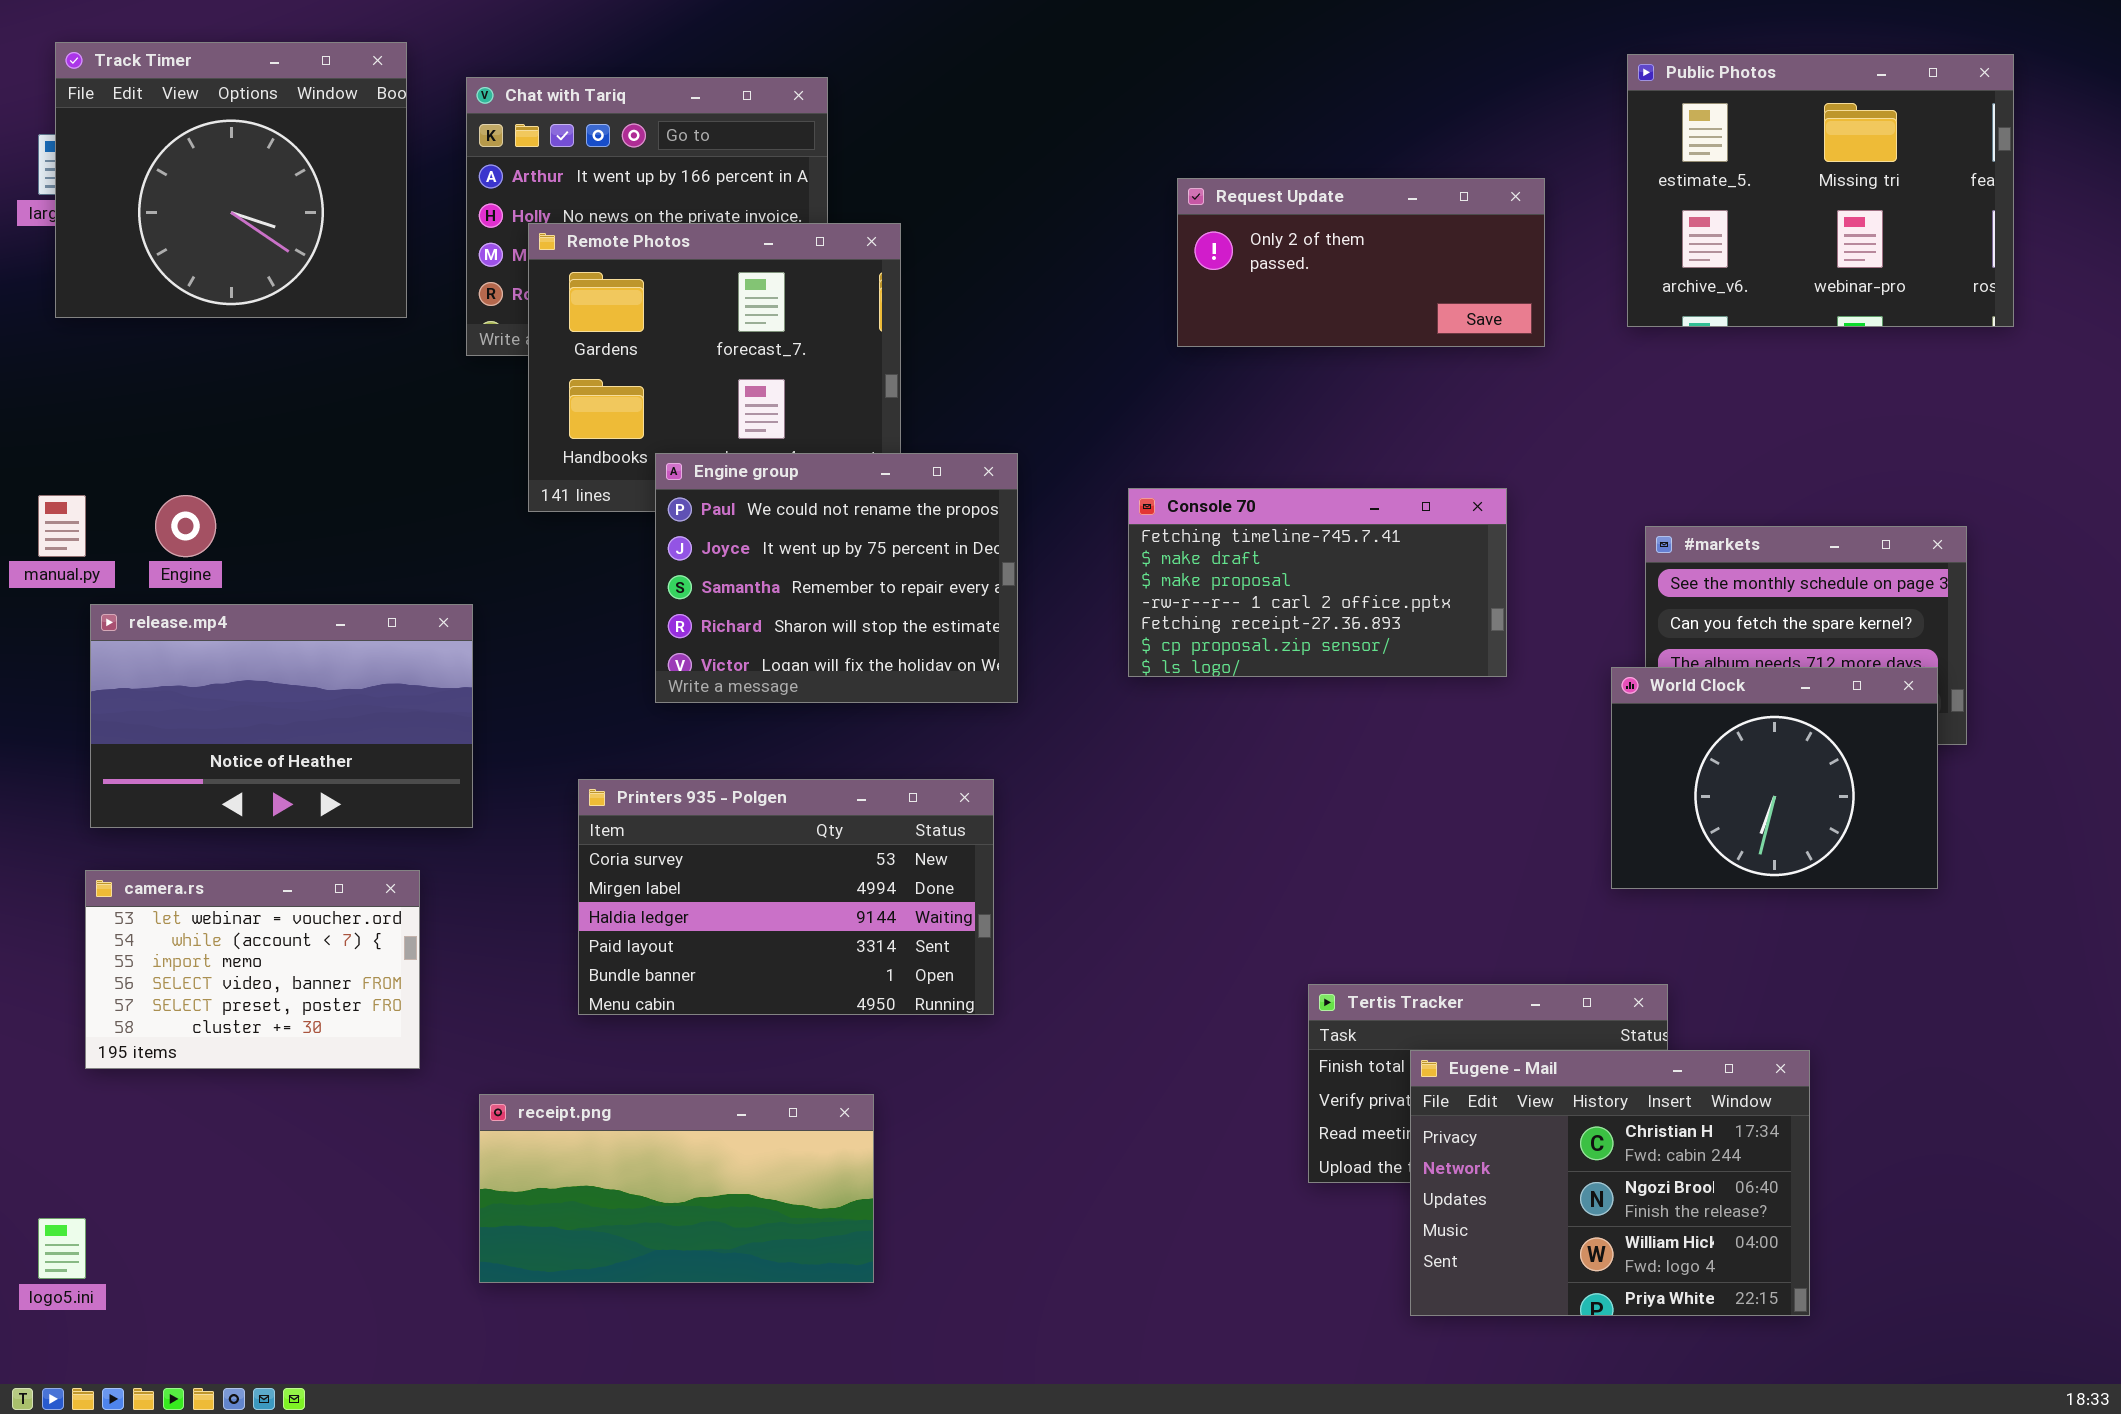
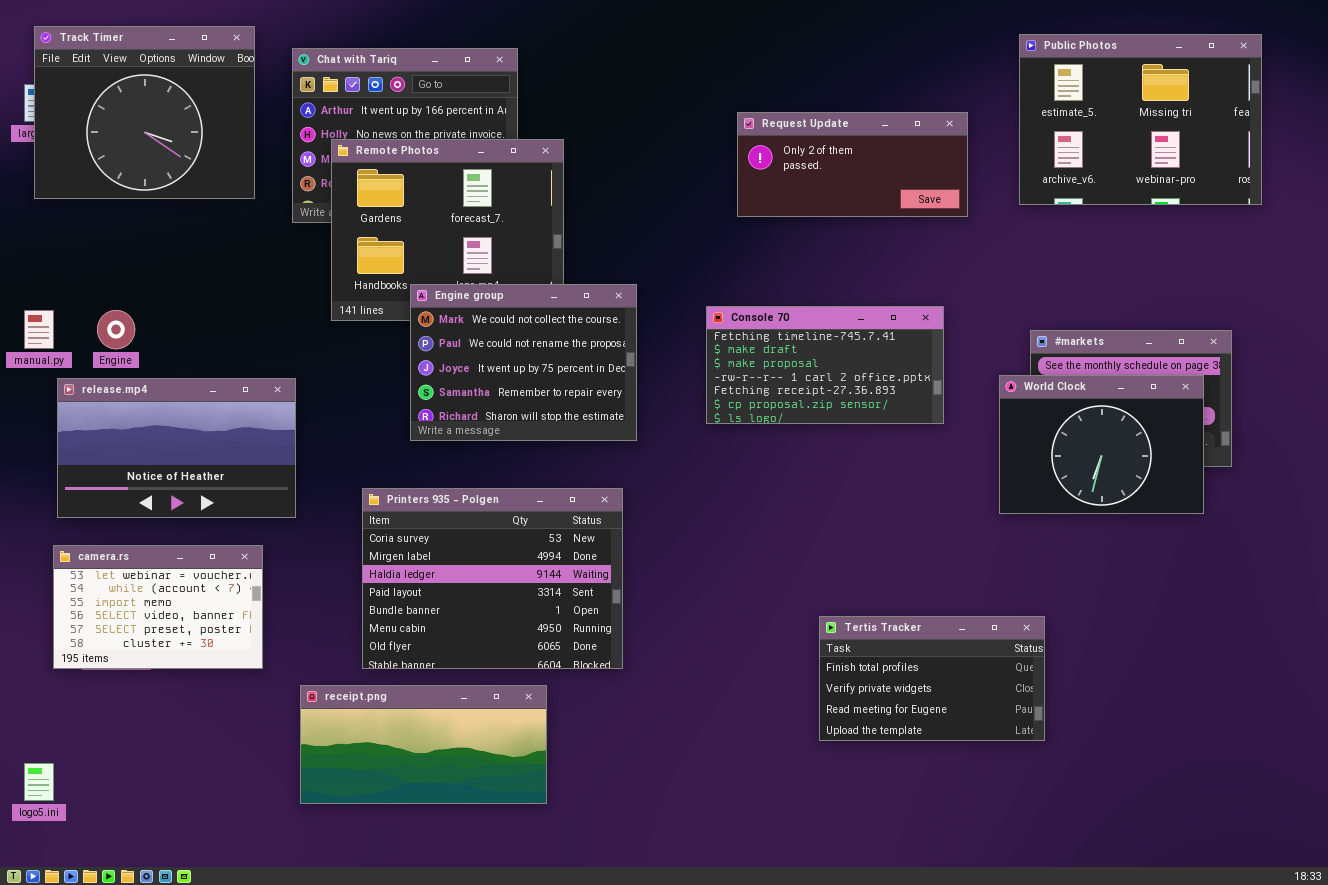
Engine group: [655,453,1018,703] -> [410,284,637,441], scrolled up 1 row
World Clock: [1611,667,1938,889] -> [999,375,1204,514], moved
Printers 935 - Polgen: [578,779,994,1015] -> [362,488,623,669], resized
Eugene - Mail: [1410,1050,1810,1316] -> none, closed

